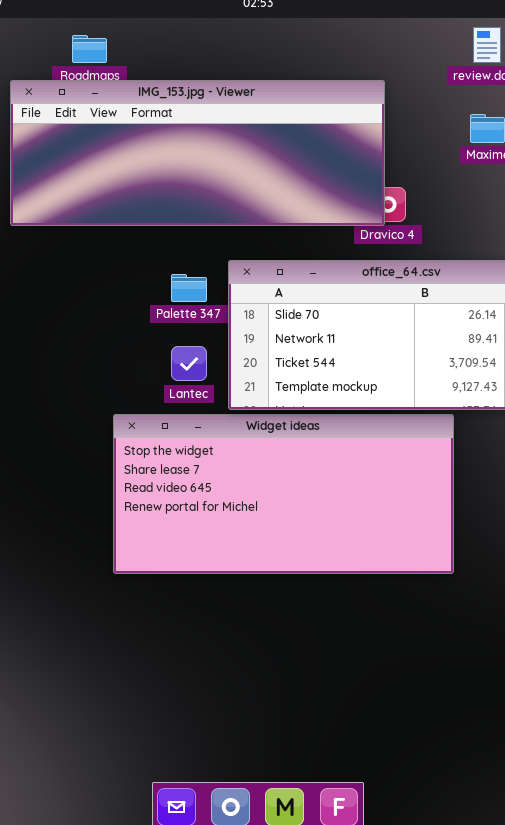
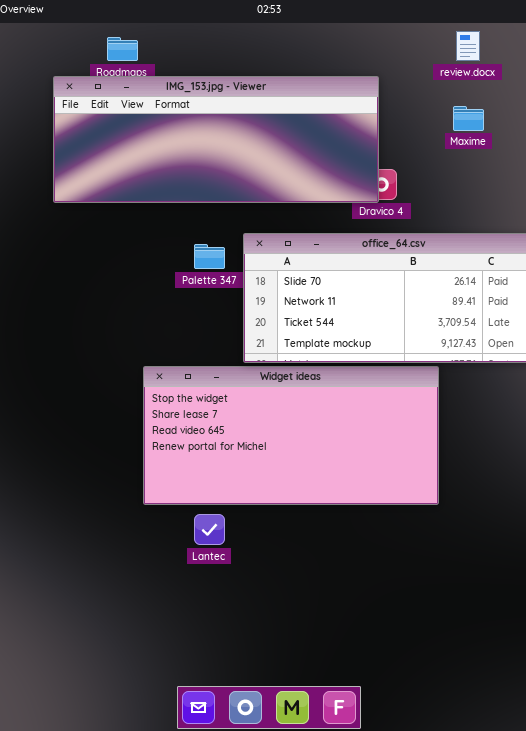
Lantec: [171,346,207,381] -> [194,514,225,545], moved

